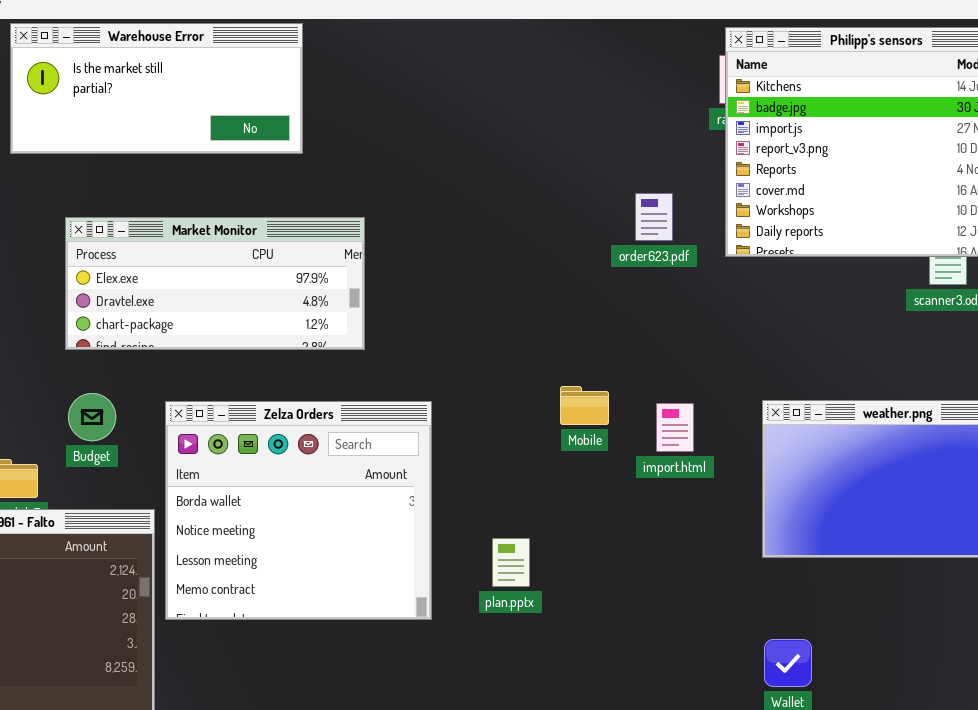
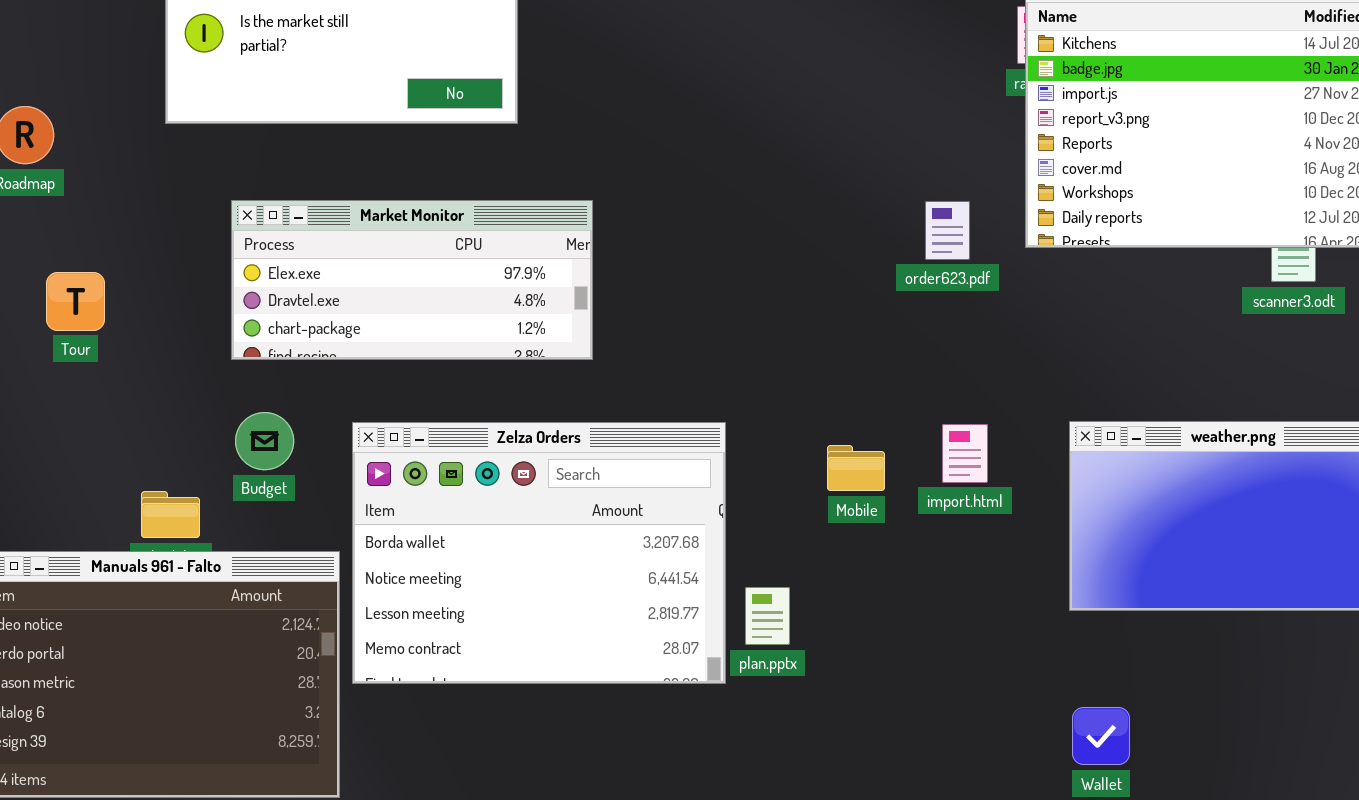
order623.pdf: [635,193,673,241] -> [925,201,970,260], moved
Mobile: [560,386,609,425] -> [827,445,885,491], moved
Zelza Orders: [165,401,432,620] -> [352,422,726,684], resized

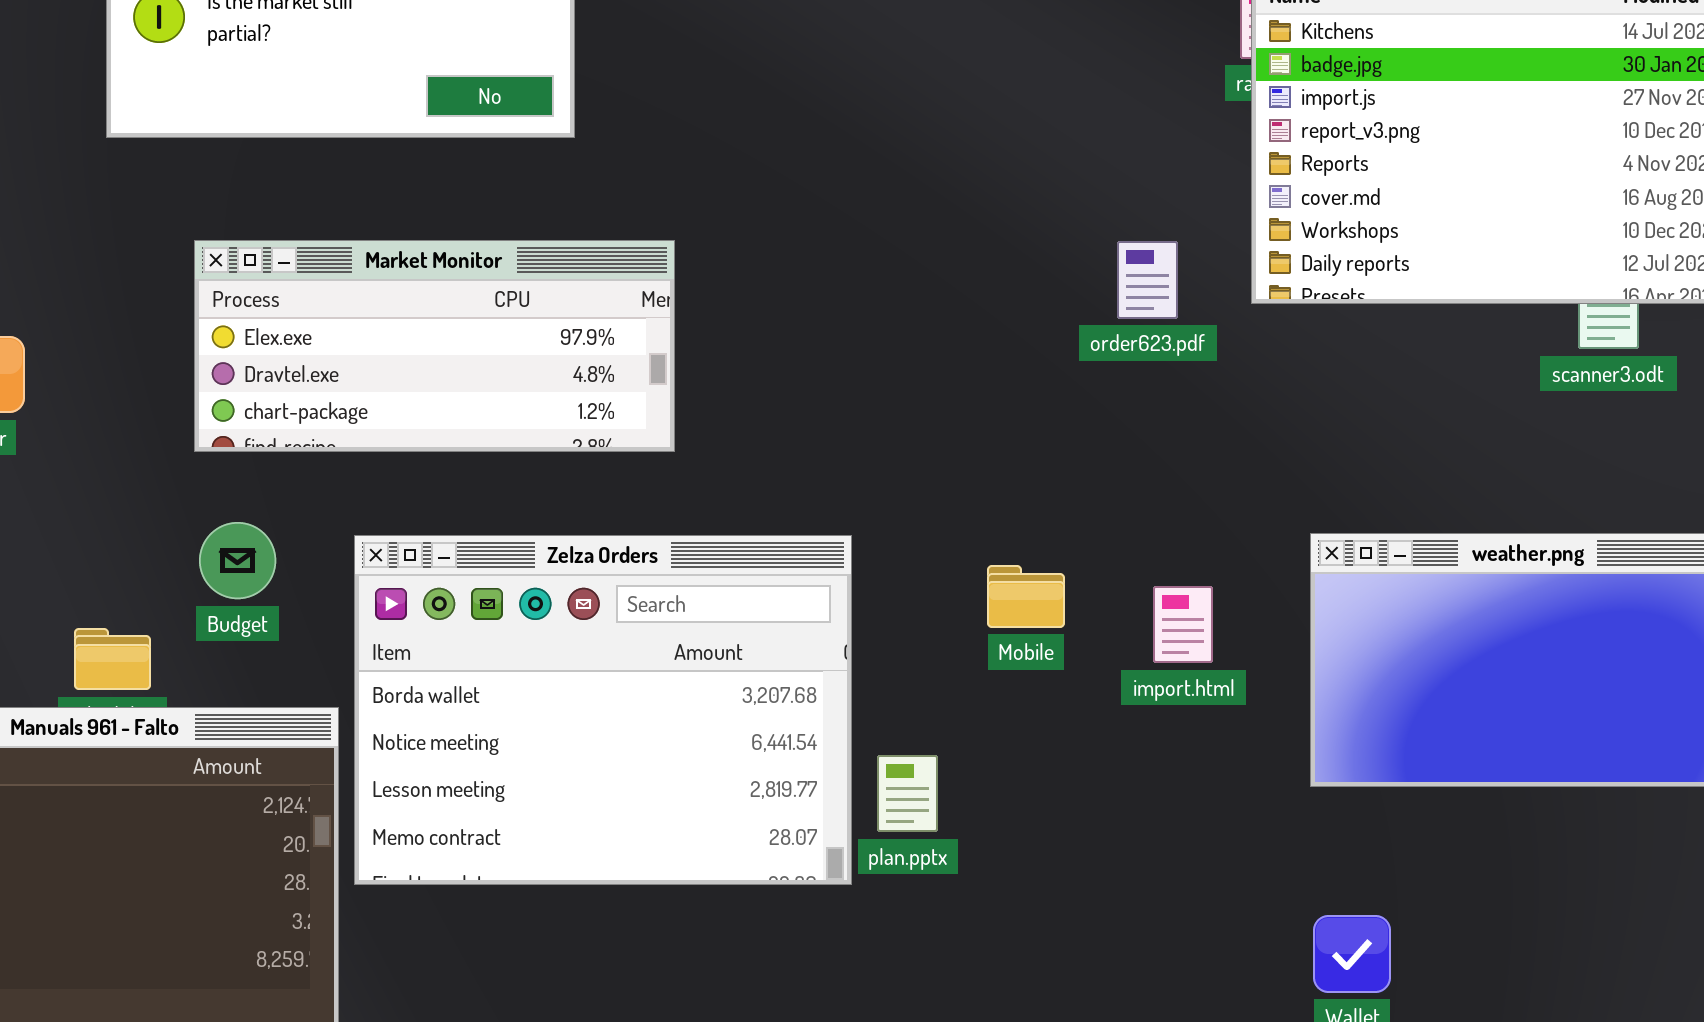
import.html: [942,424,988,483] -> [1153,586,1213,663], moved

